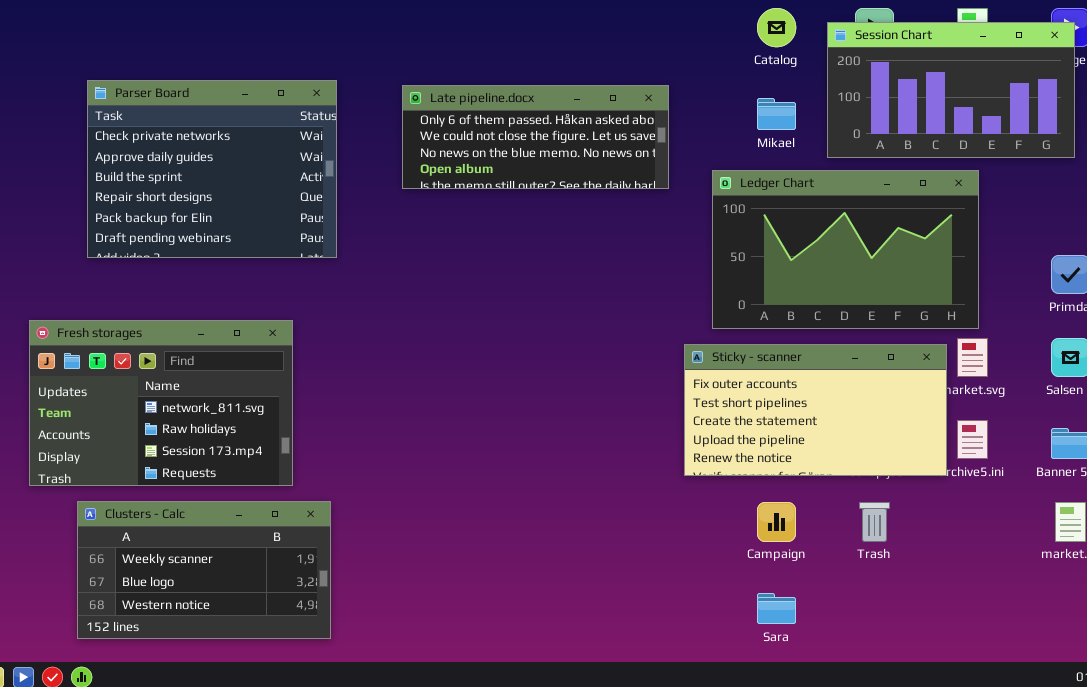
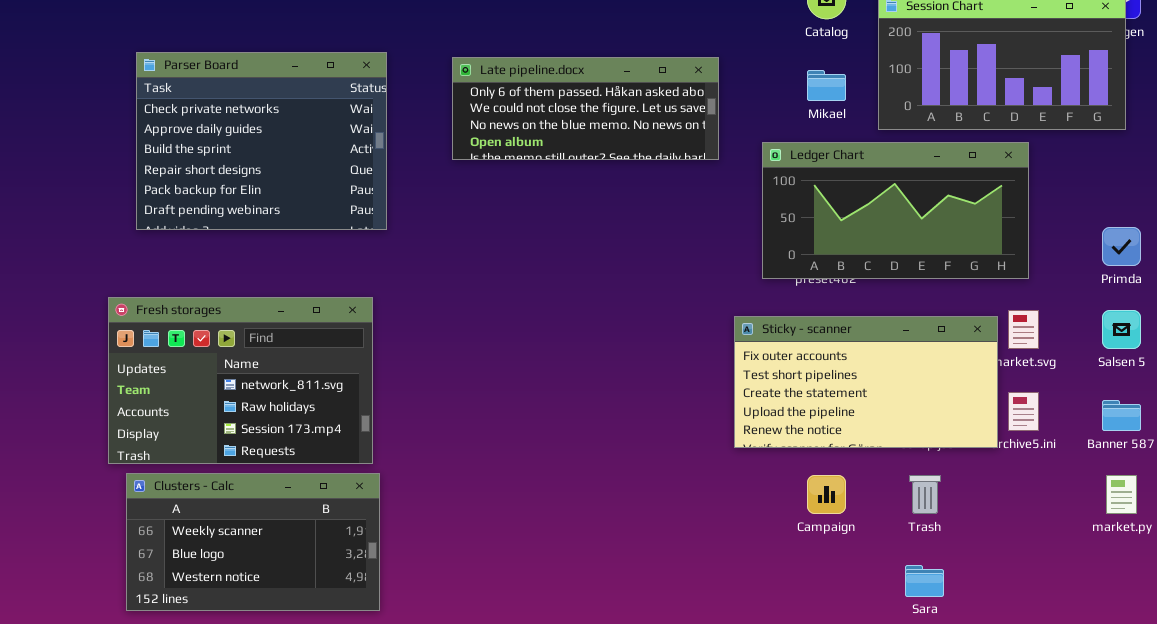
Ledger Chart: [712,170,979,329] -> [762,142,1029,279], resized
Fresh storages: [29,320,293,486] -> [108,297,373,464], moved
Sara: [757,593,796,624] -> [905,565,944,597], moved

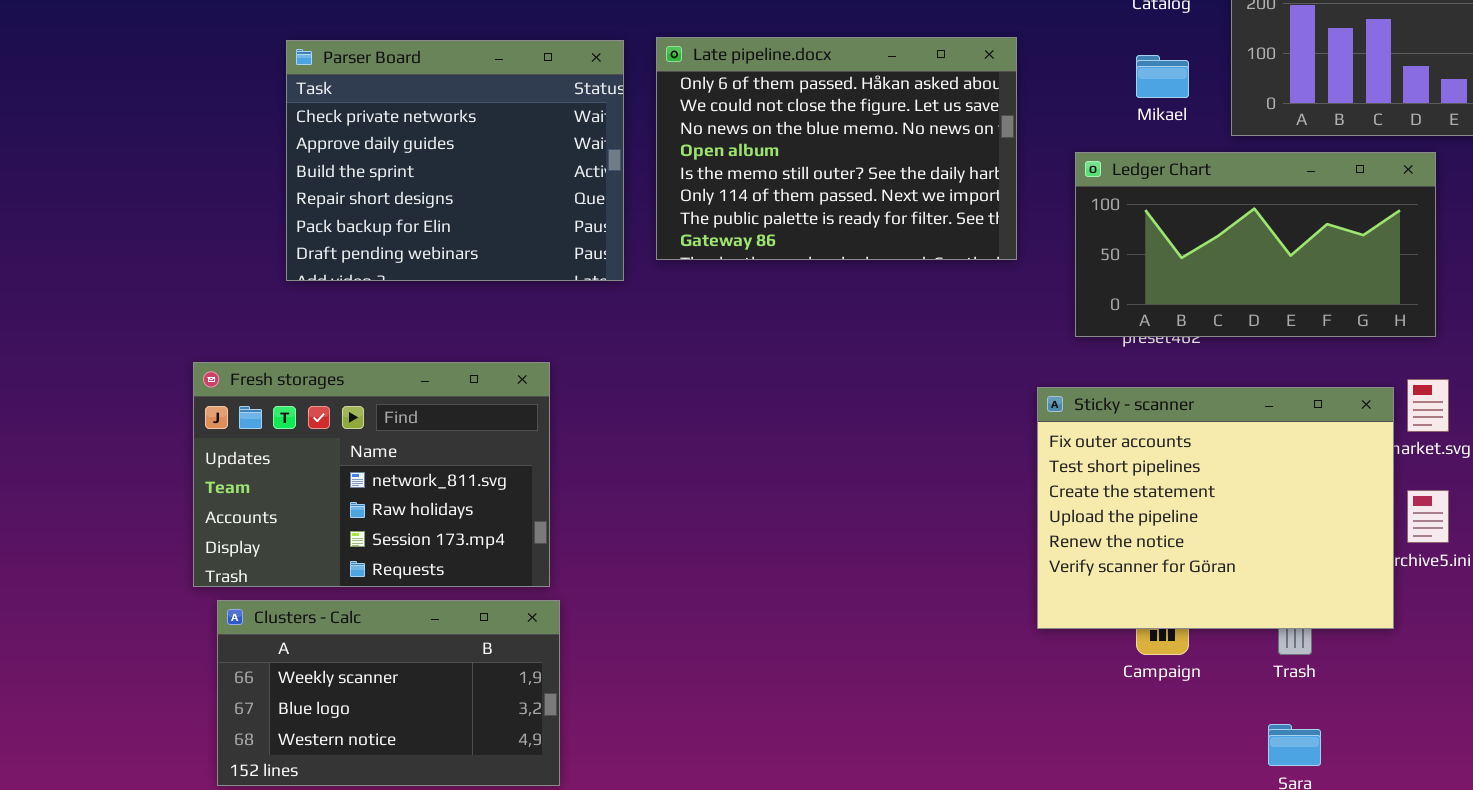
Parser Board: [136,52,387,230] -> [286,40,624,281], moved
Late pipeline.docx: [452,57,719,160] -> [656,37,1017,260], resized
Sticky - scanner: [734,316,998,448] -> [1037,387,1394,629], resized

